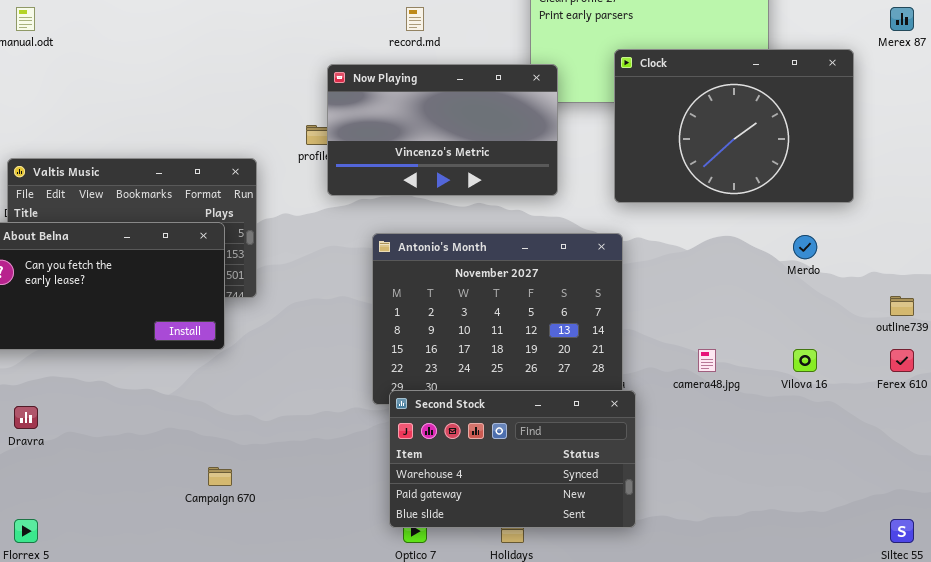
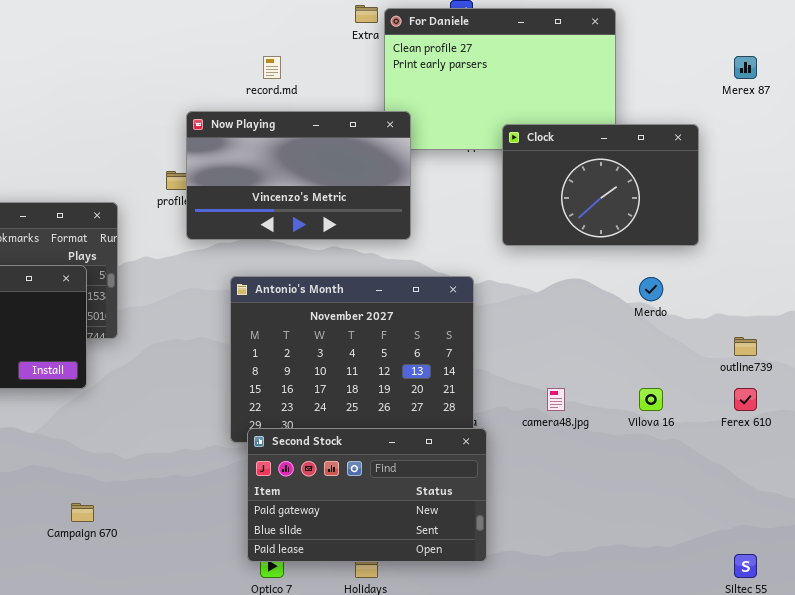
Clock: [614,49,854,203] -> [502,124,699,246], resized
Second Stock: [389,390,636,528] -> [247,428,487,562], scrolled down 1 row

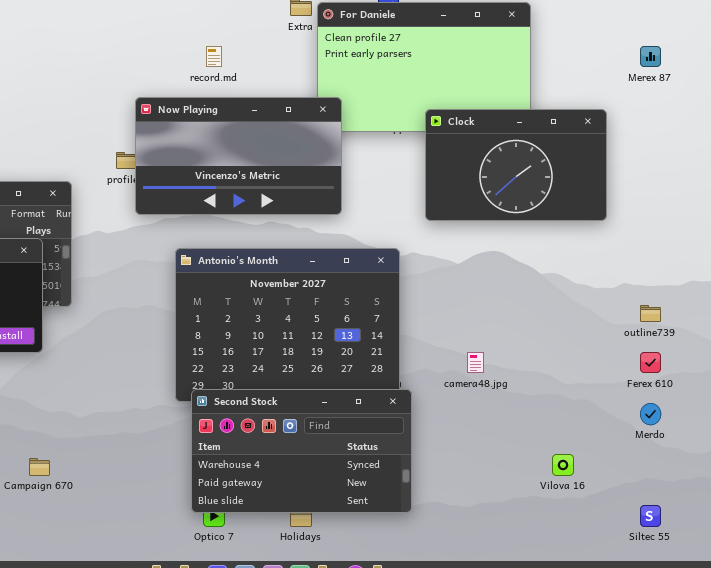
Merdo: [639,277,663,301] -> [640,403,661,425], moved
Vilova 16: [639,388,663,411] -> [552,454,574,476], moved
Second Stock: [247,428,487,562] -> [191,389,412,513], scrolled up 1 row

